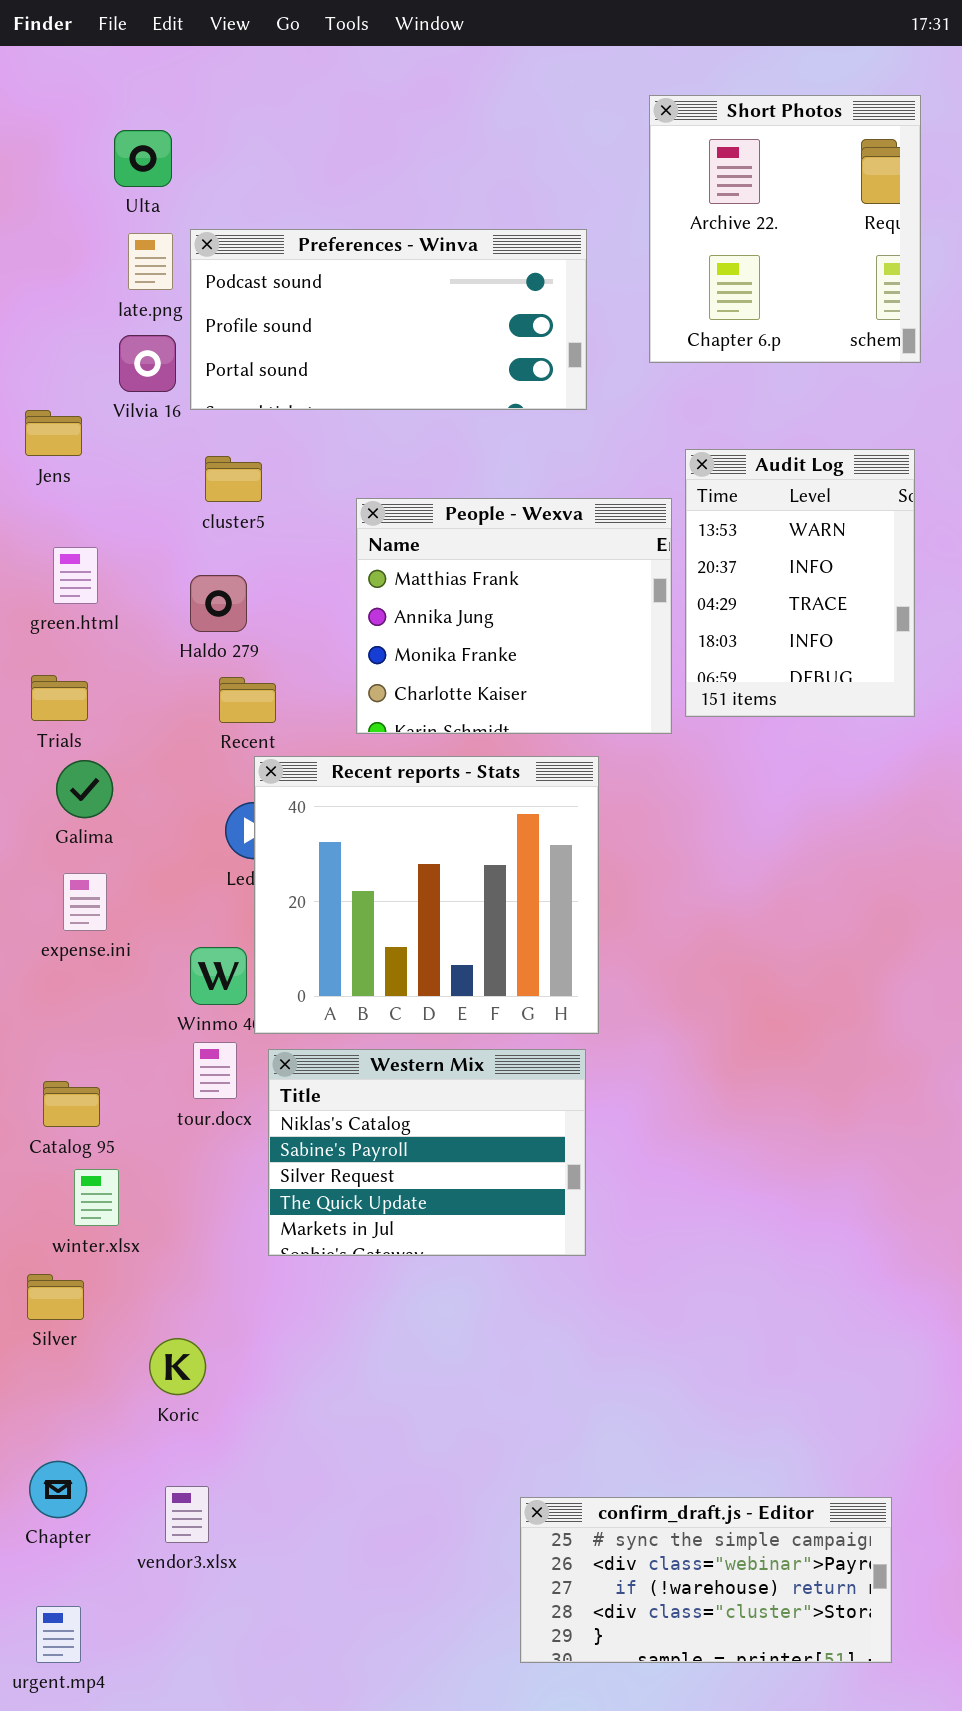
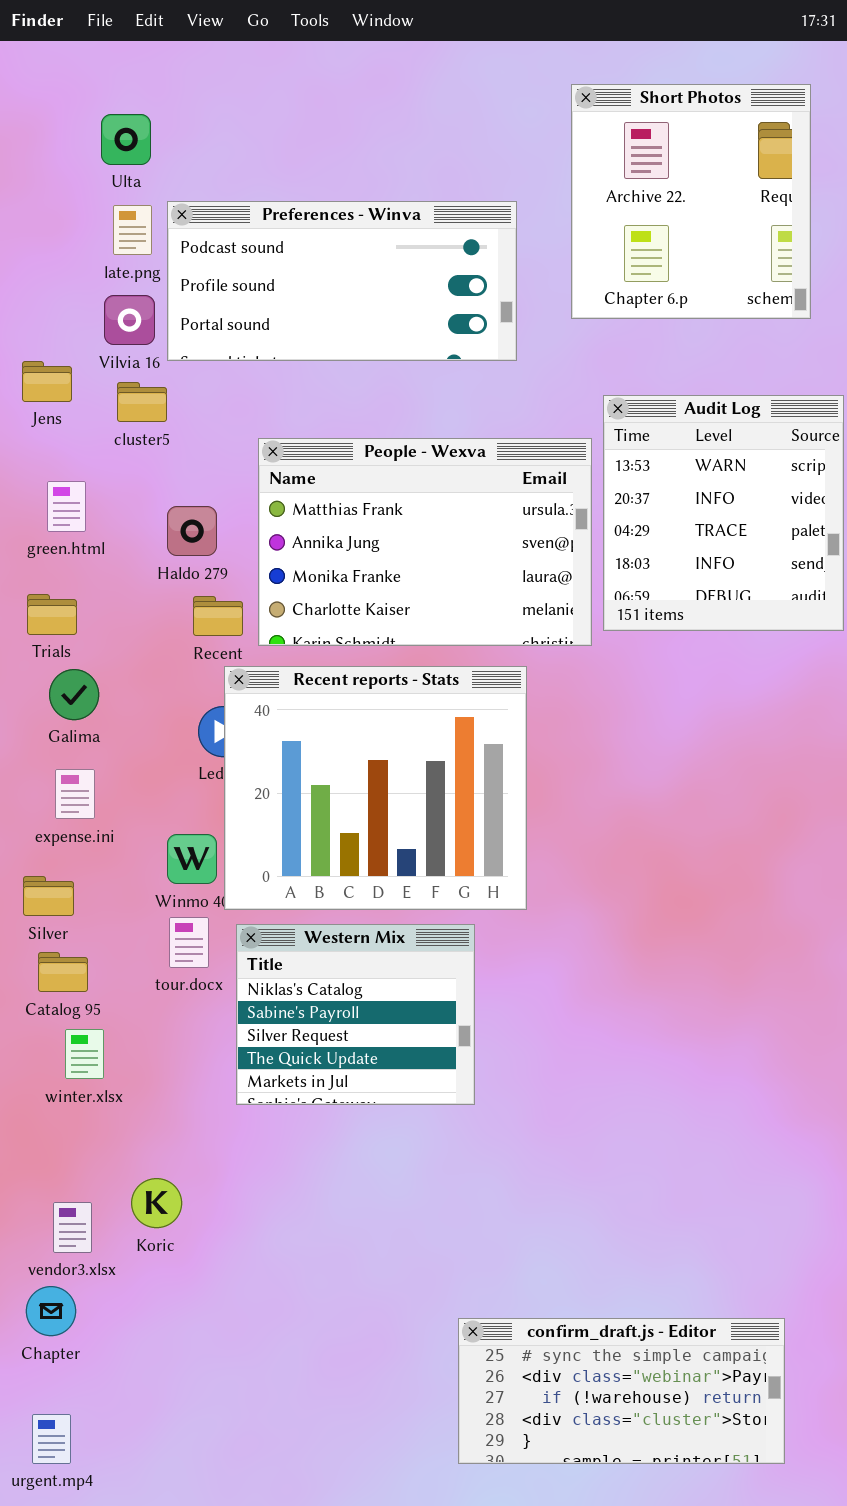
Audit Log: [685,449,915,717] -> [603,395,844,631], resized
cluster5: [205,456,262,502] -> [117,382,167,422], moved
People - Wexva: [356,498,672,734] -> [258,438,592,646], resized
Western Mix: [268,1049,586,1256] -> [236,924,475,1105], resized
Silver: [27,1274,84,1320] -> [23,876,74,916], moved
vendor3.xlsx: [165,1486,209,1543] -> [53,1202,92,1253], moved

